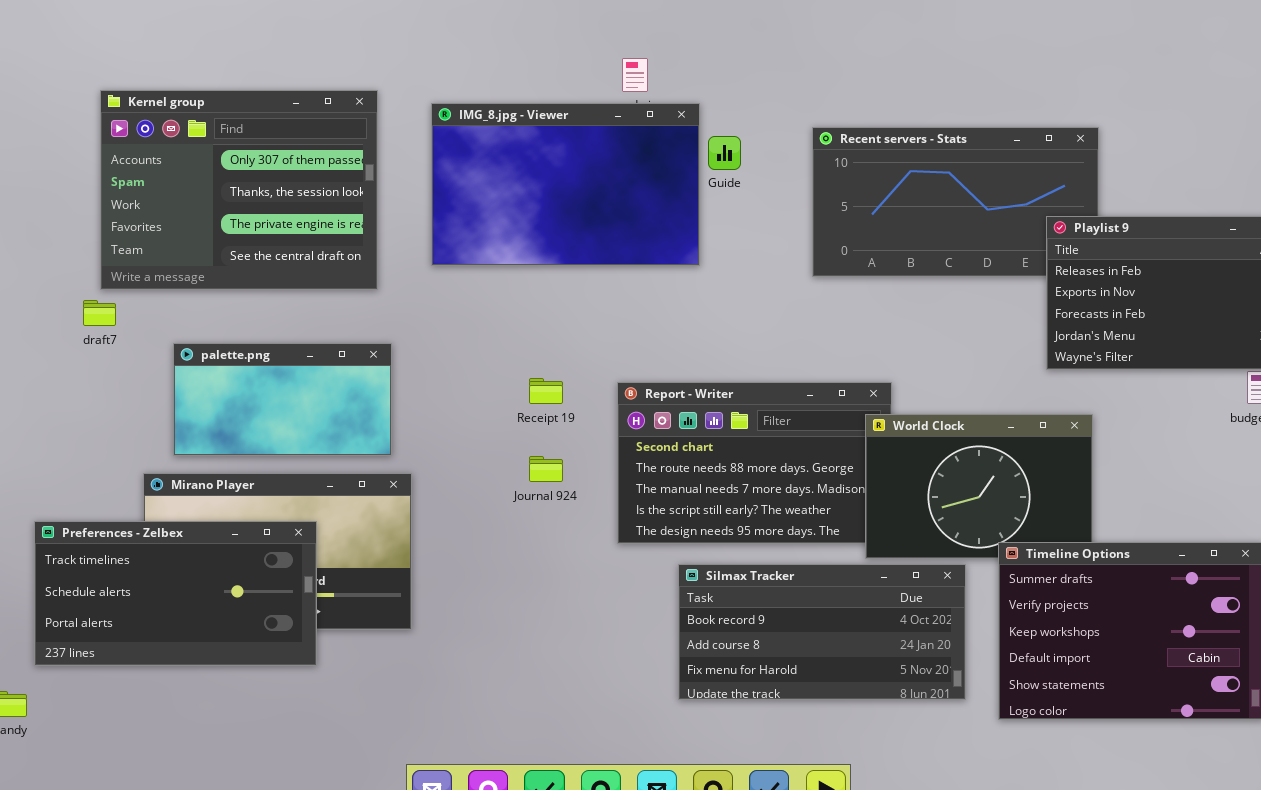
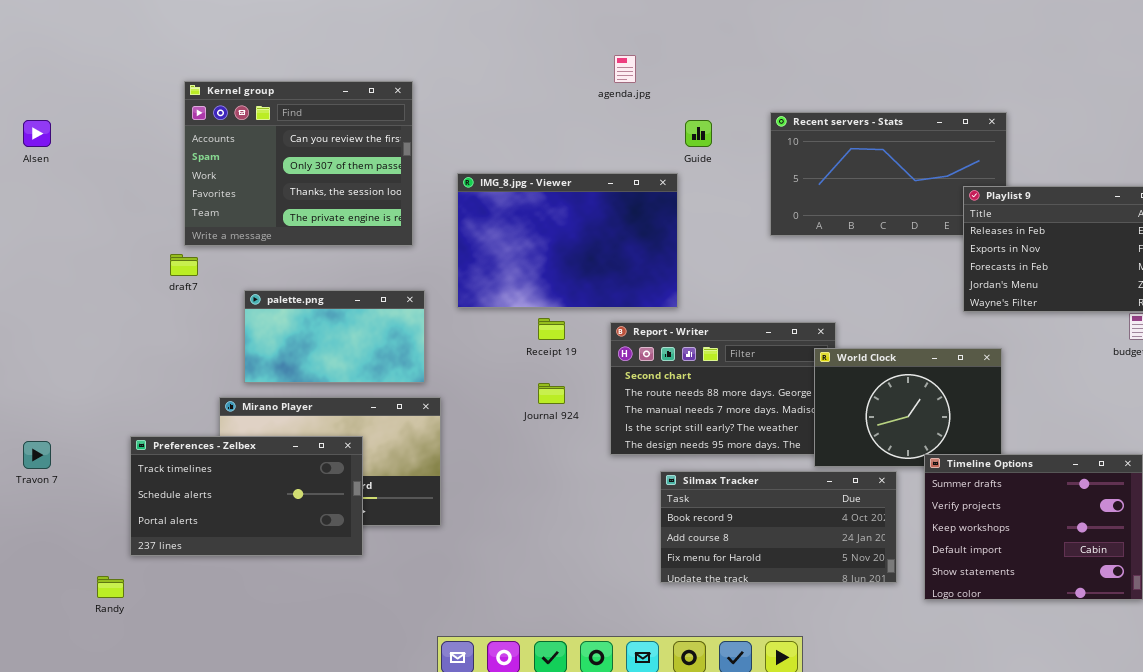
Kernel group: [100,90,378,290] -> [184,81,413,246], scrolled up 1 row
IMG_8.jpg - Viewer: [431,103,700,266] -> [457,173,678,308], moved

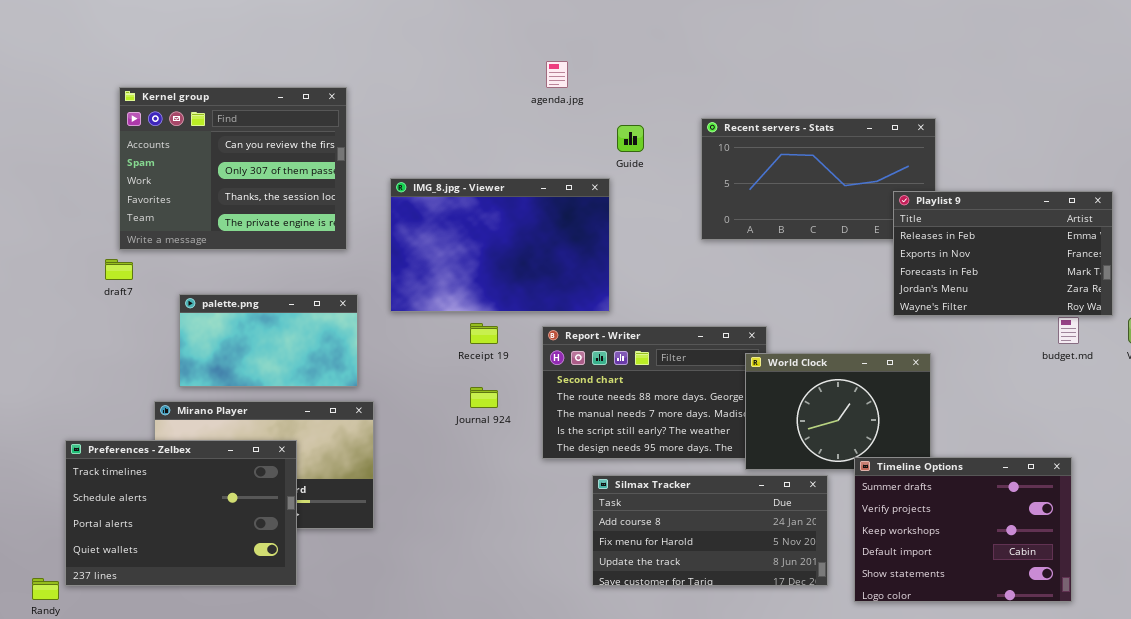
Preferences - Zelbex: [130,436,363,556] -> [65,440,297,586], resized
Silmax Tracker: [660,471,897,583] -> [592,475,828,586], scrolled down 1 row

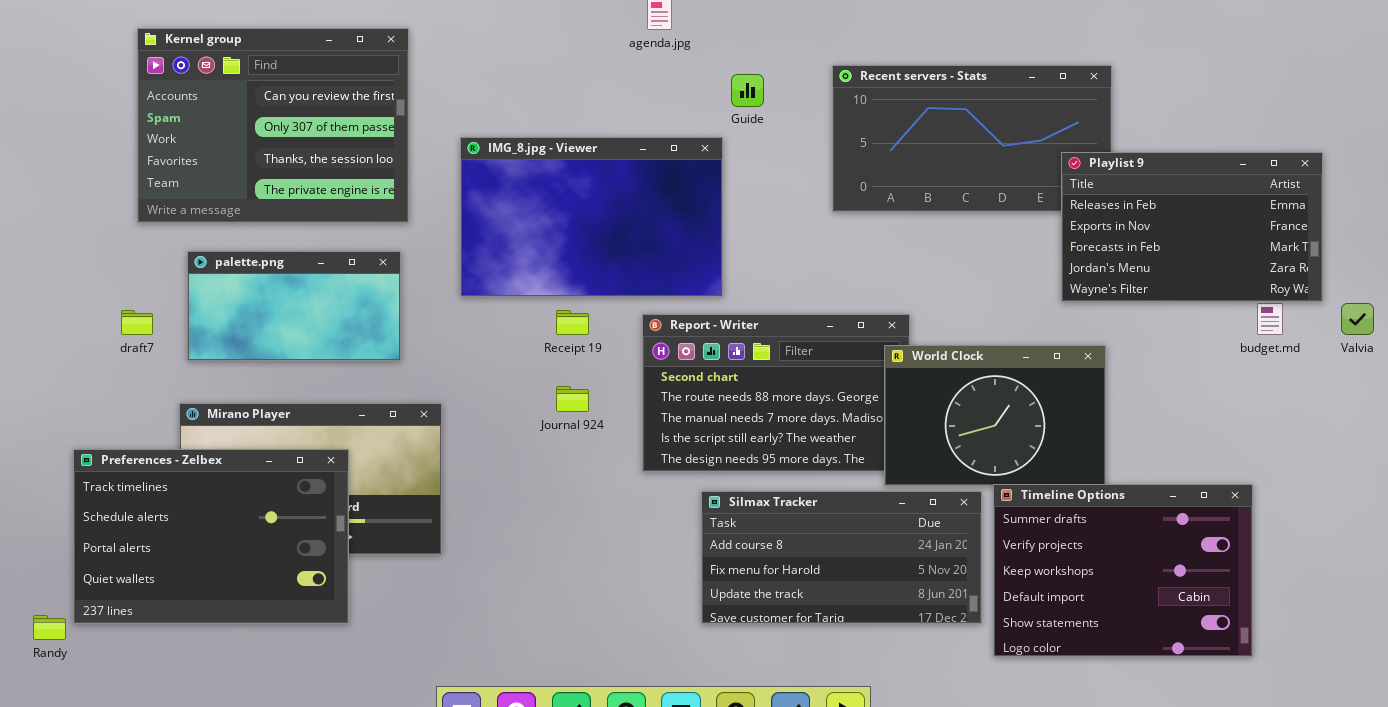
draft7: [105,259,133,280] -> [121,310,153,335], moved
palette.png: [179,294,358,387] -> [187,251,401,361], moved
Timeline Options: [854,457,1072,602] -> [993,484,1253,657], moved

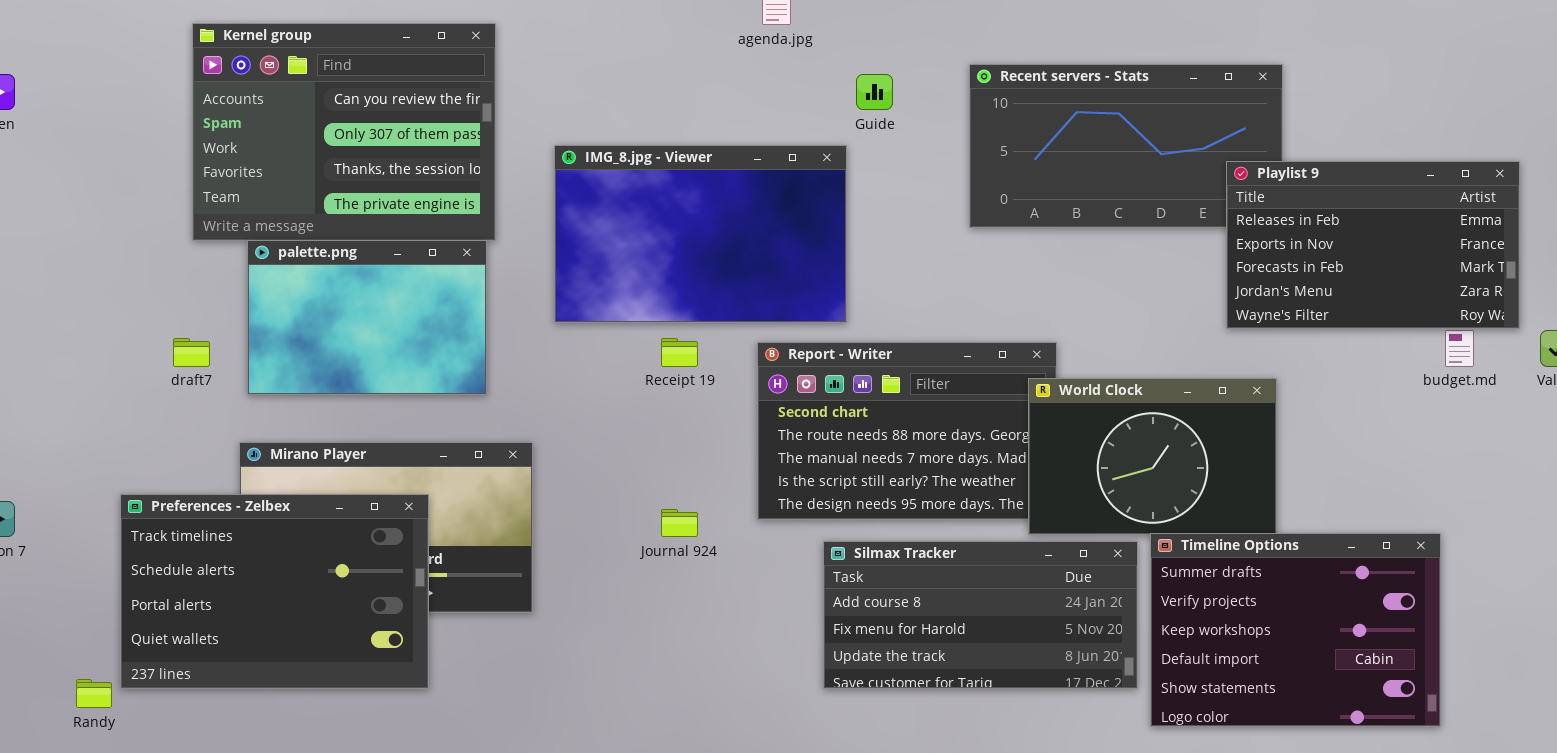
palette.png: [187,251,401,361] -> [247,240,487,395], resized
Journal 924: [556,386,589,412] -> [661,509,698,537], moved

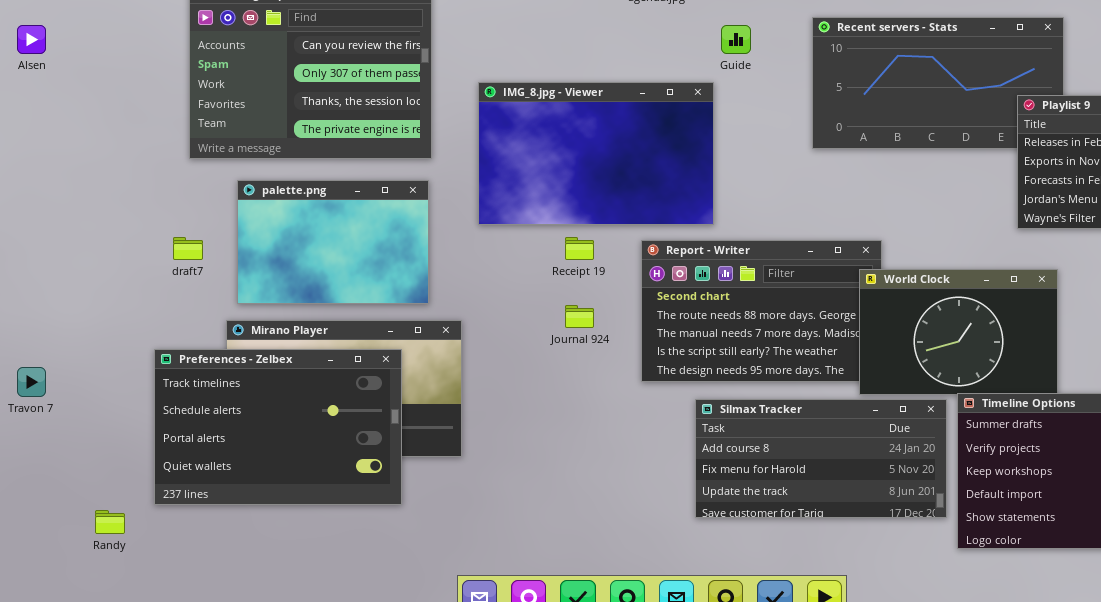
palette.png: [247,240,487,395] -> [237,180,429,304], moved
Preferences - Zelbex: [120,494,429,689] -> [154,349,402,505], moved
Journal 924: [661,509,698,537] -> [565,305,594,328], moved

